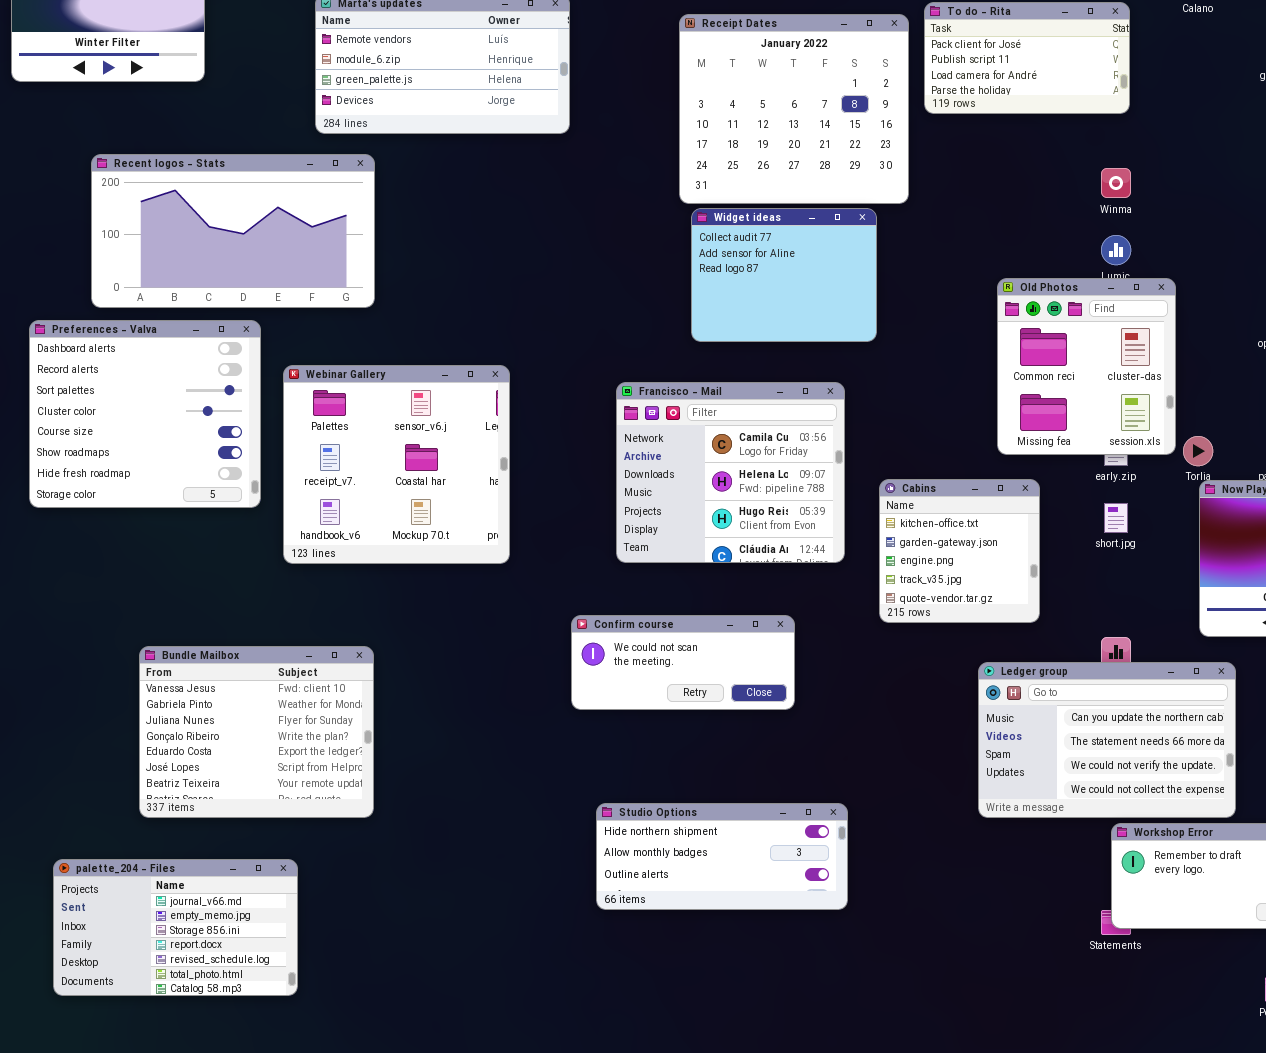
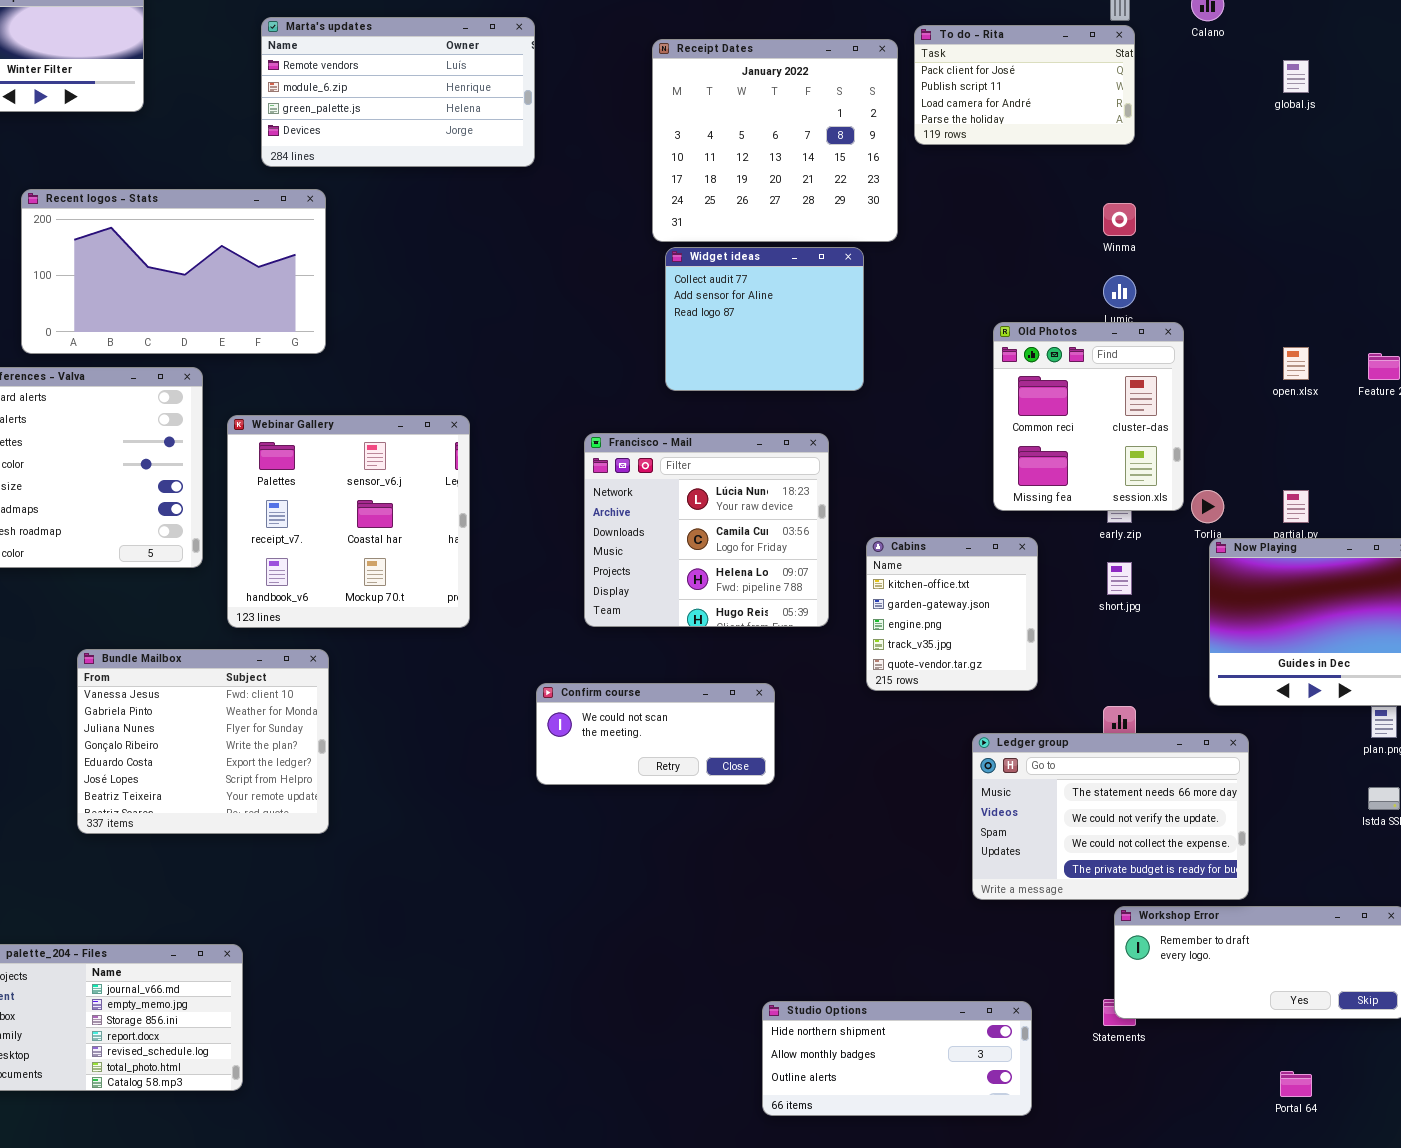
Francisco - Mail: [616,382,845,563] -> [584,433,829,627], scrolled up 1 row
Bundle Mailbox: [139,646,374,818] -> [77,649,329,834], moved
Ledger group: [978,662,1236,818] -> [972,733,1249,900], scrolled down 1 row
Studio Options: [596,803,848,910] -> [762,1001,1032,1116], moved

